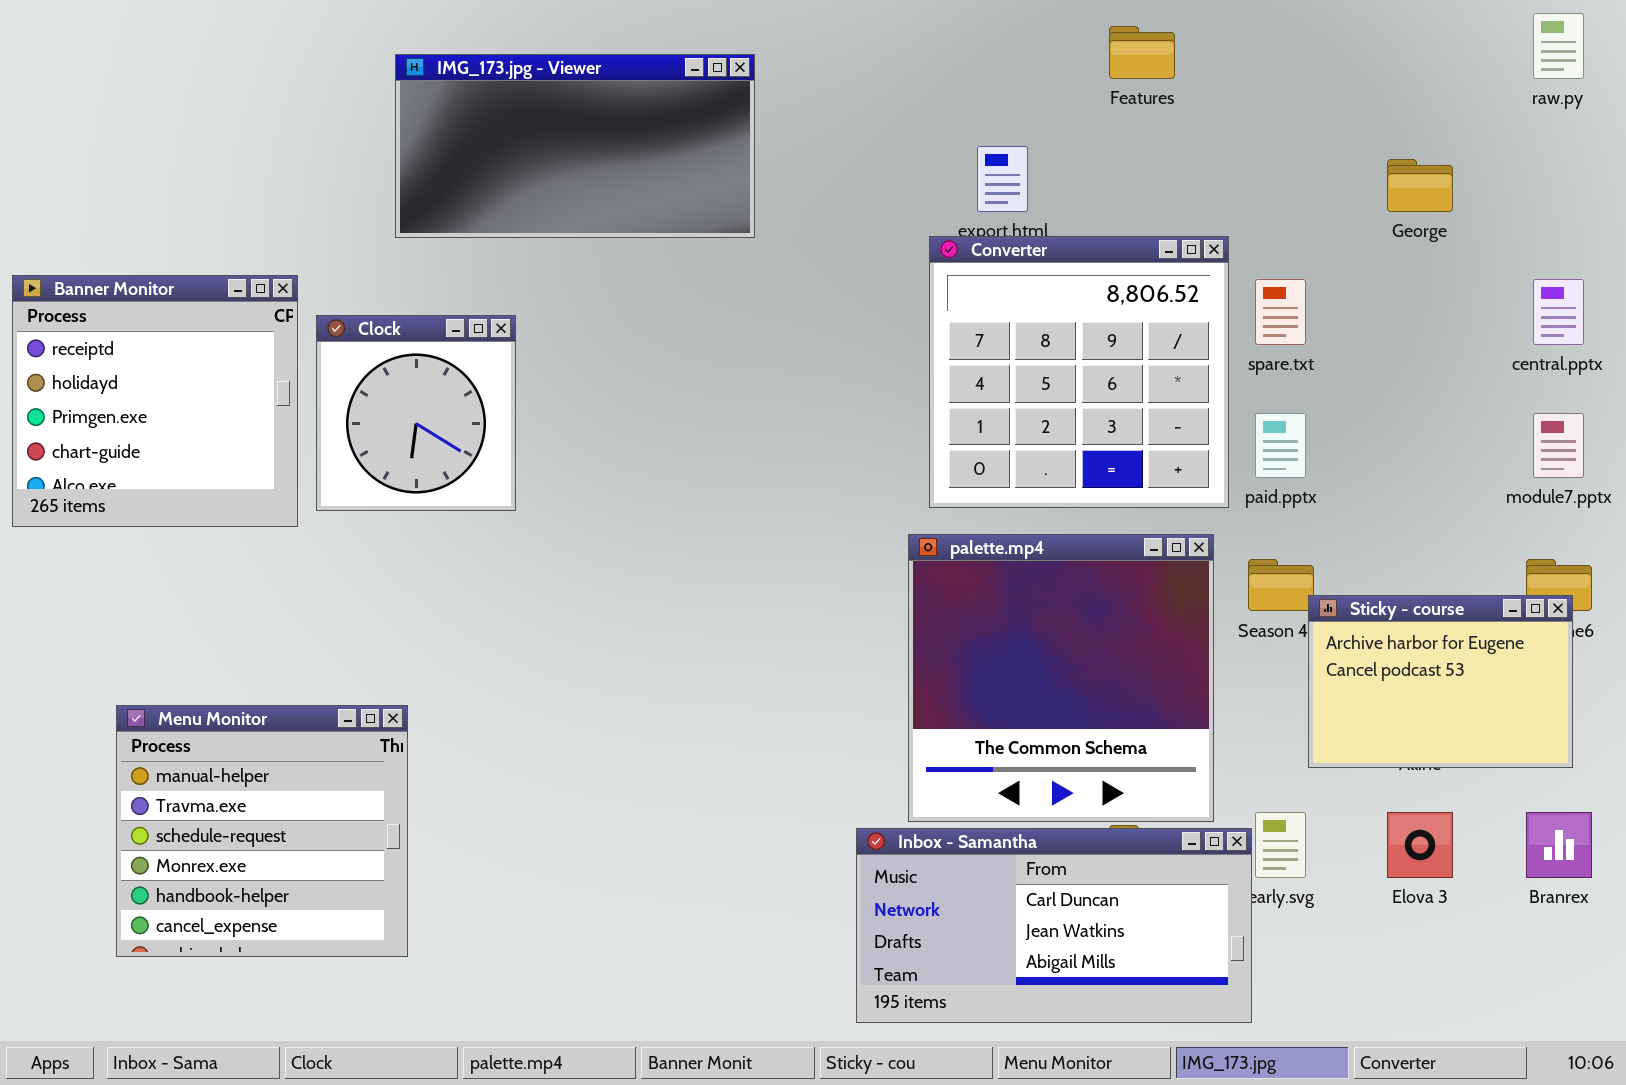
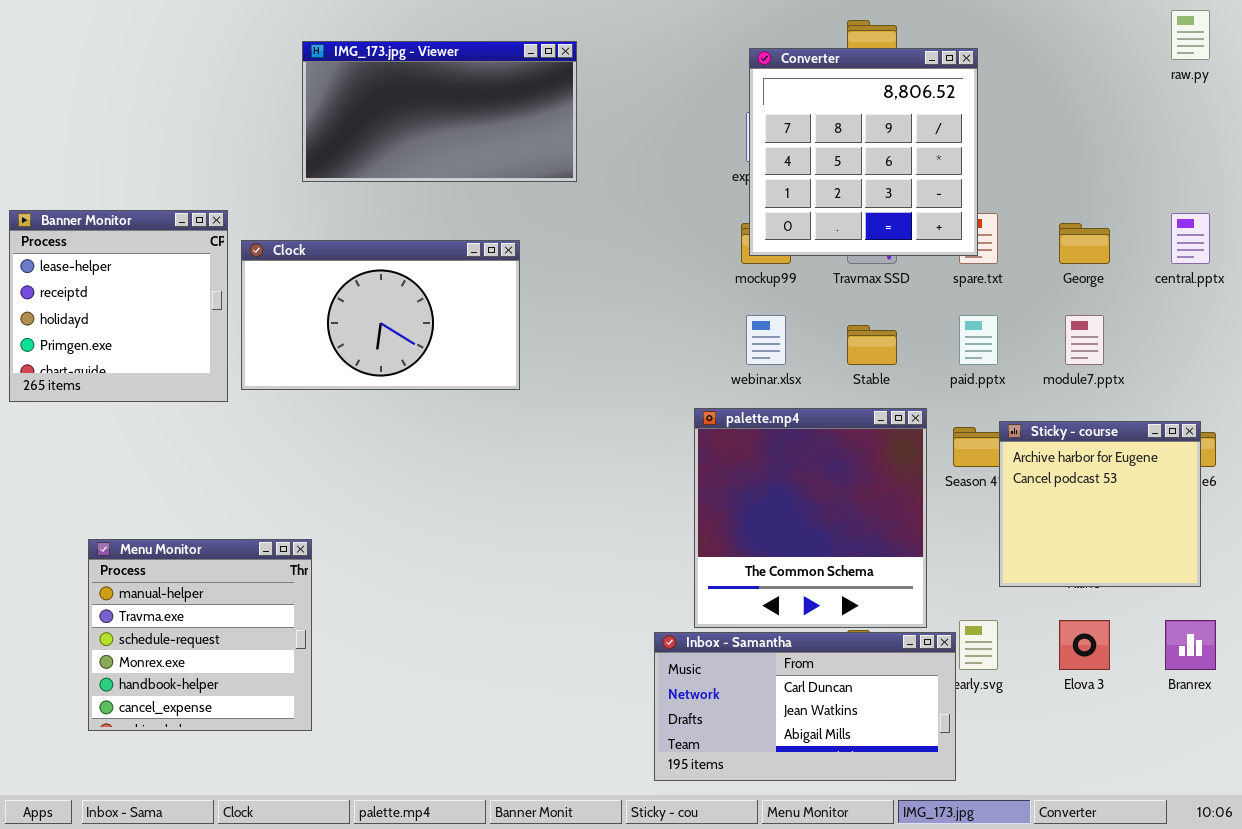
George: [1387,159,1453,212] -> [1059,223,1110,264], moved
Converter: [929,236,1229,508] -> [749,48,978,256], moved
Banner Monitor: [12,275,298,527] -> [9,210,228,402], scrolled up 1 row
Clock: [316,315,516,511] -> [241,240,520,390], resized
module7.pptx: [1533,413,1584,478] -> [1065,315,1104,365], moved
Sticky - course: [1308,595,1573,768] -> [999,421,1201,587], resized

